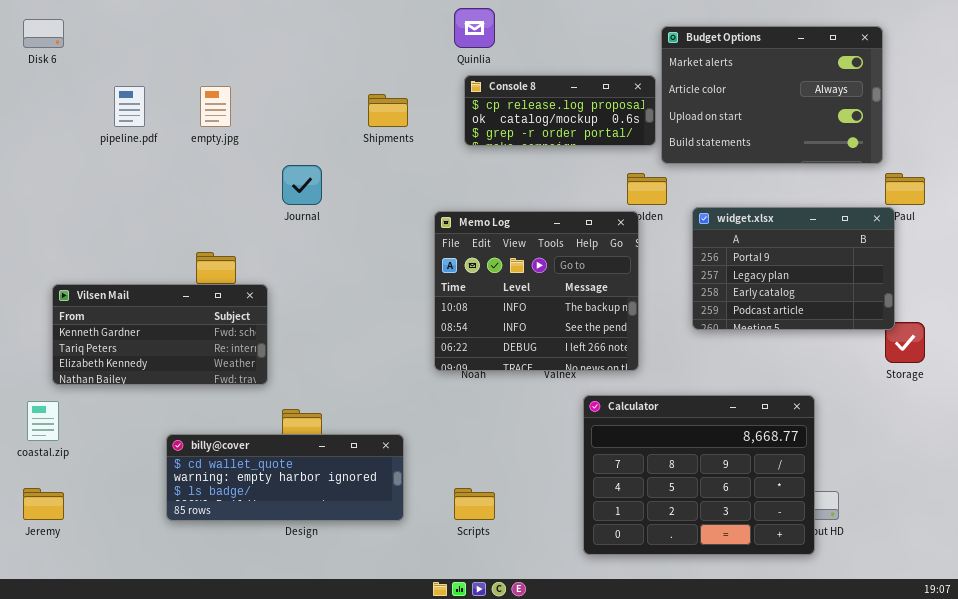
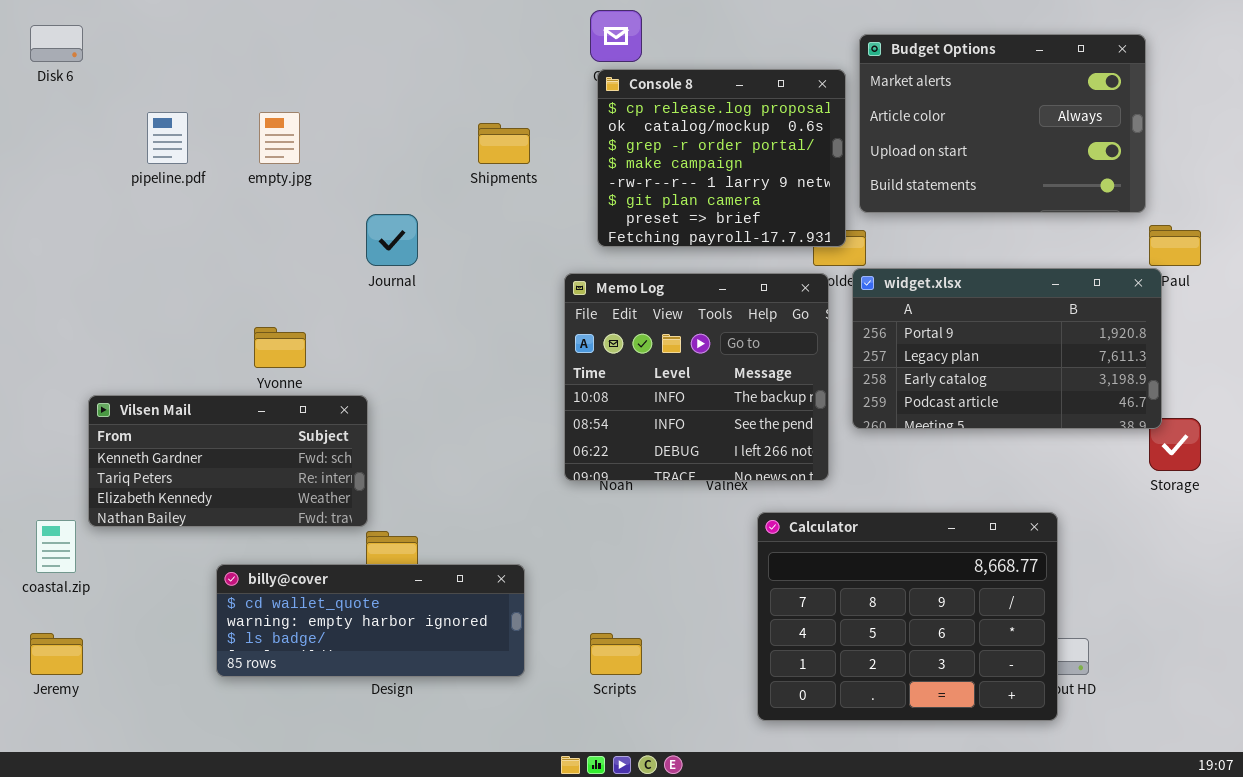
Console 8: [464,75,656,146] -> [597,69,846,247], moved, resized
widget.xlsx: [692,207,895,330] -> [852,268,1162,429], resized
Vilsen Mail: [52,284,268,385] -> [88,395,368,527], moved

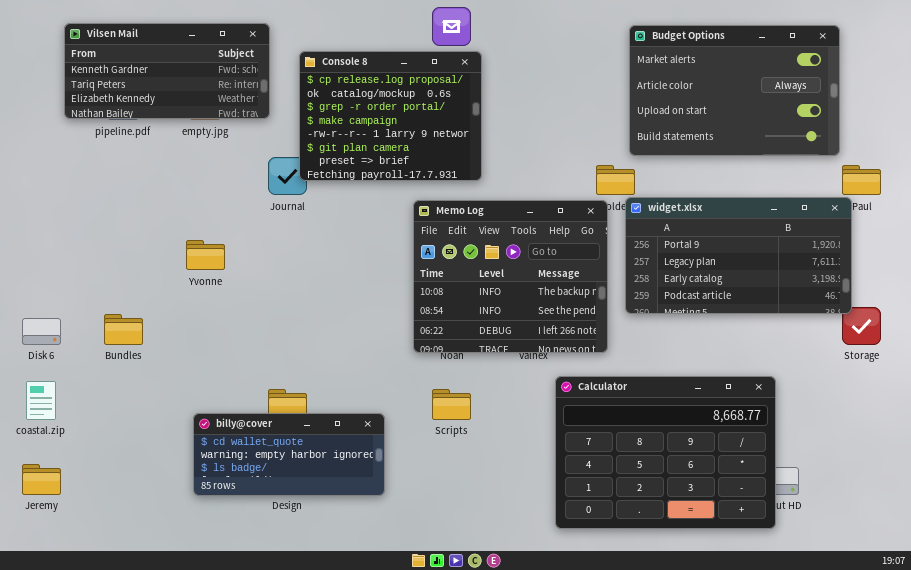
Disk 6: [30,25,83,62] -> [22,318,61,345], moved
Console 8: [597,69,846,247] -> [299,51,482,181], moved
Vilsen Mail: [88,395,368,527] -> [64,23,270,119], moved
billy@cover: [216,564,525,677] -> [193,413,385,496], resized
Scripts: [590,633,642,675] -> [432,389,471,420], moved

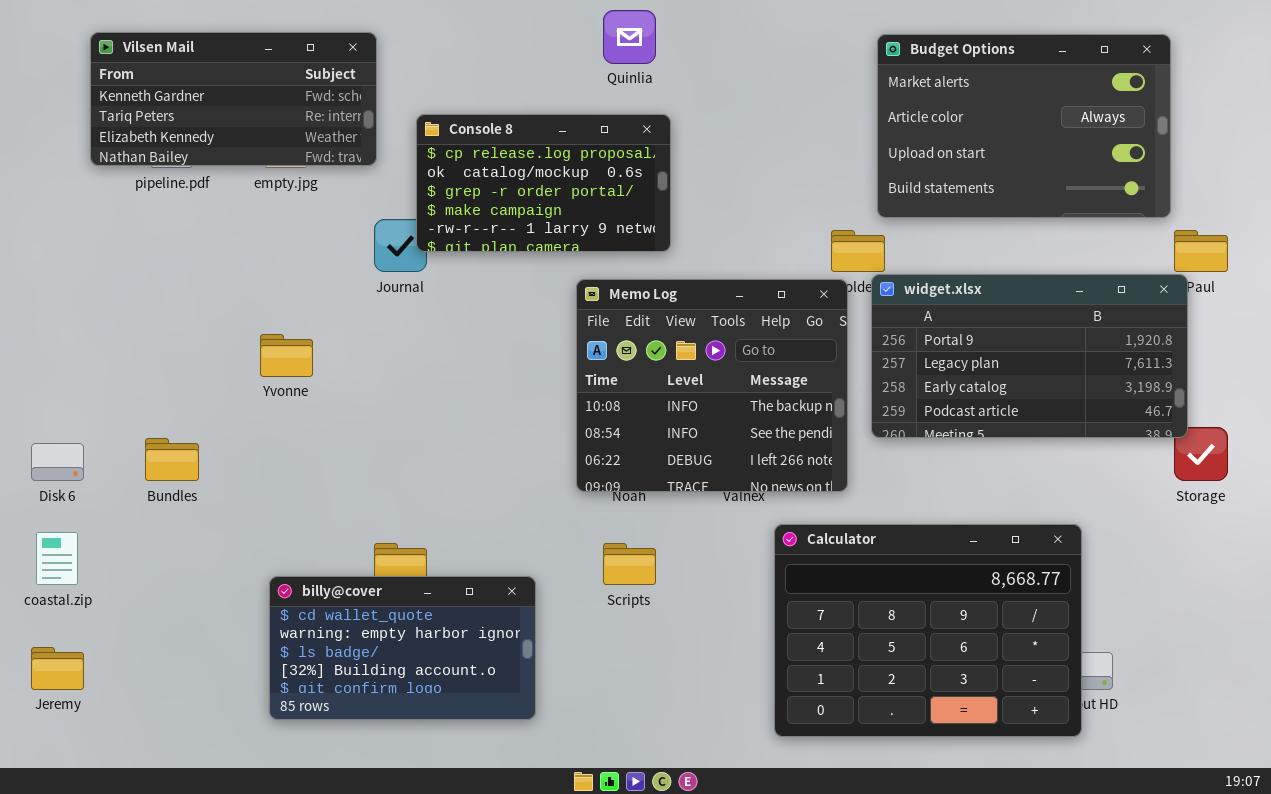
Console 8: [299,51,482,181] -> [416,114,671,252], resized
billy@cover: [193,413,385,496] -> [269,576,536,720], resized

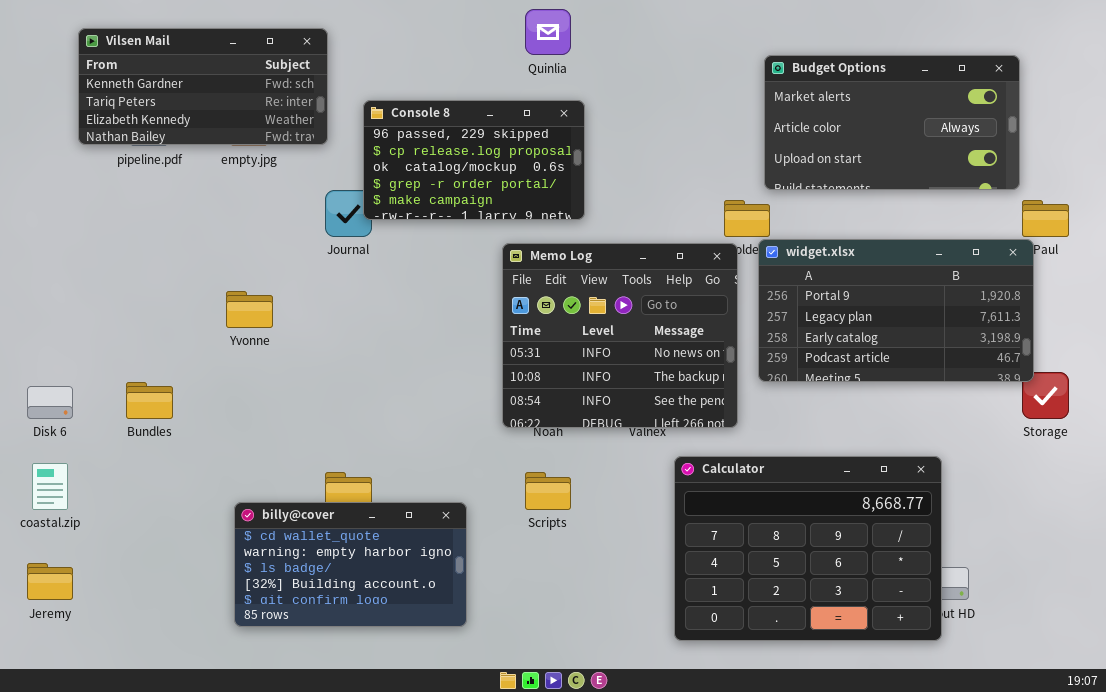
Budget Options: [877,34,1171,218] -> [764,55,1020,190], resized
Console 8: [416,114,671,252] -> [363,100,585,220], scrolled up 1 row
Memo Log: [576,279,848,492] -> [502,243,738,428], scrolled up 1 row

